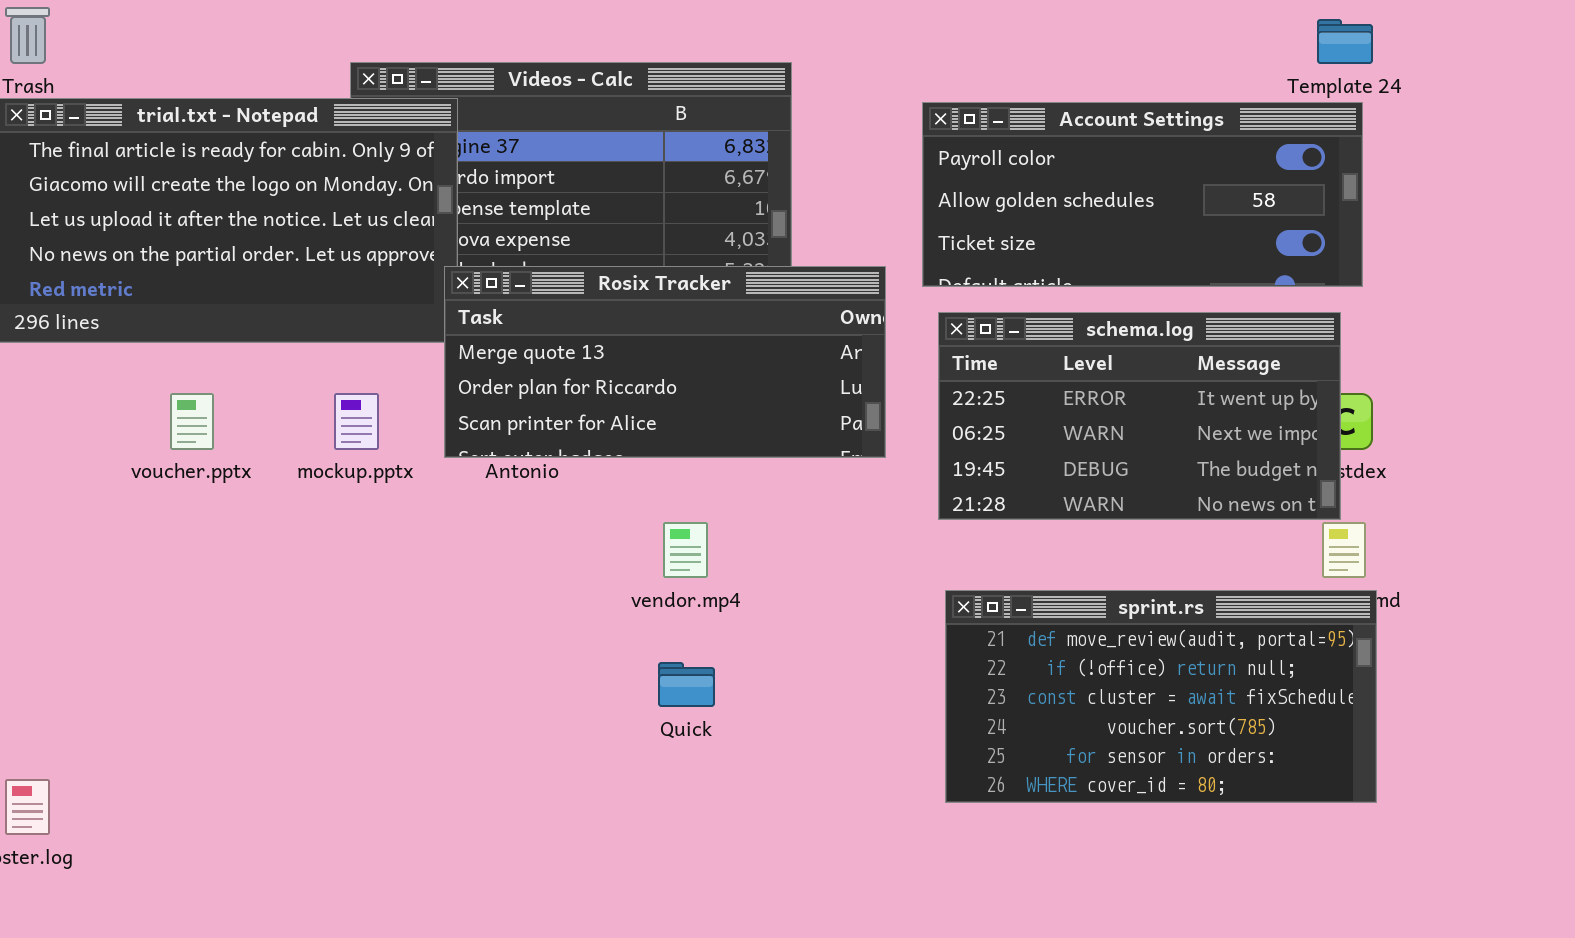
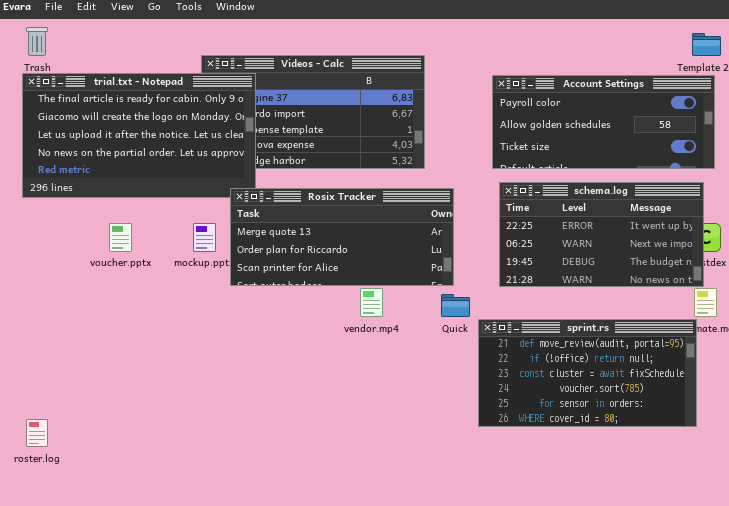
Rosix Tracker: [444,266,886,458] -> [230,188,454,286], moved
sprint.rs: [945,590,1377,803] -> [478,319,697,427], moved
Quick: [658,662,715,707] -> [441,294,470,317], moved

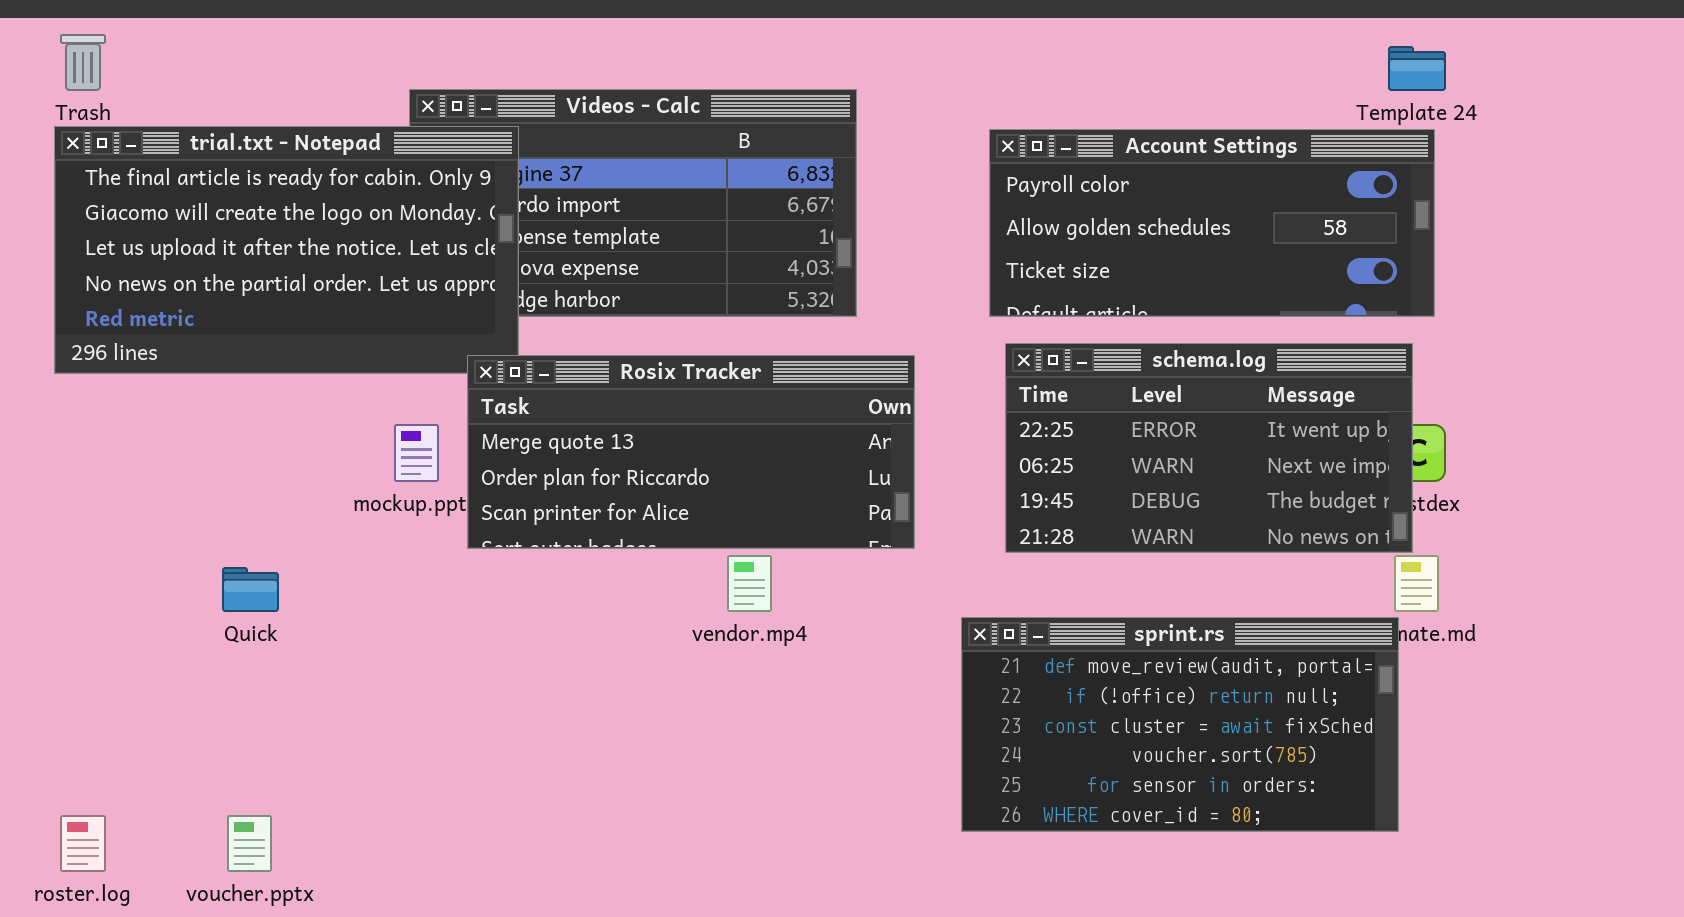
voucher.pptx: [109,223,132,252] -> [227,815,272,872], moved
Quick: [441,294,470,317] -> [222,567,279,612], moved

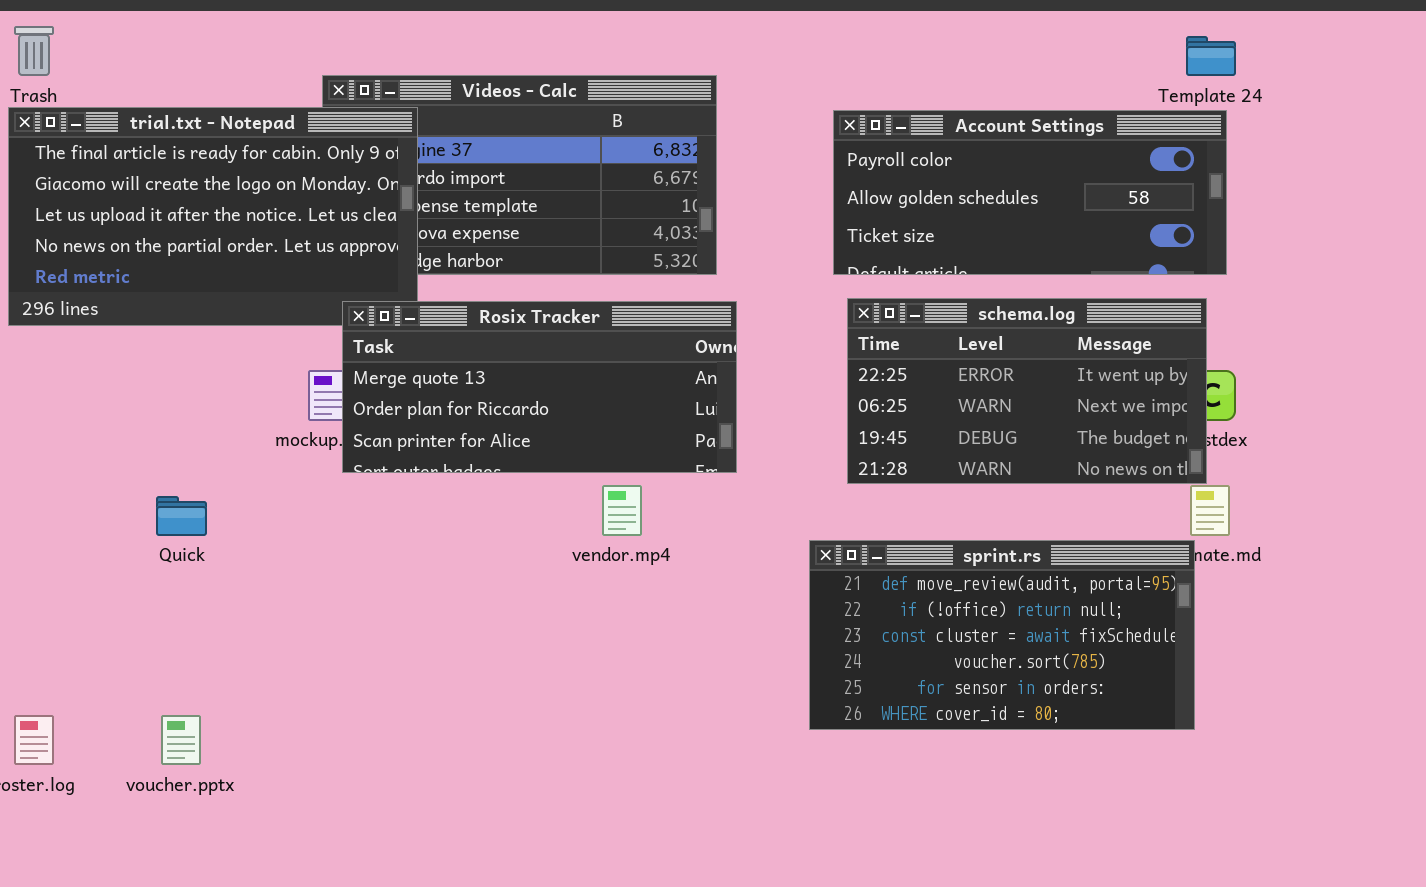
Rosix Tracker: [467,355,915,549] -> [342,301,737,473], moved

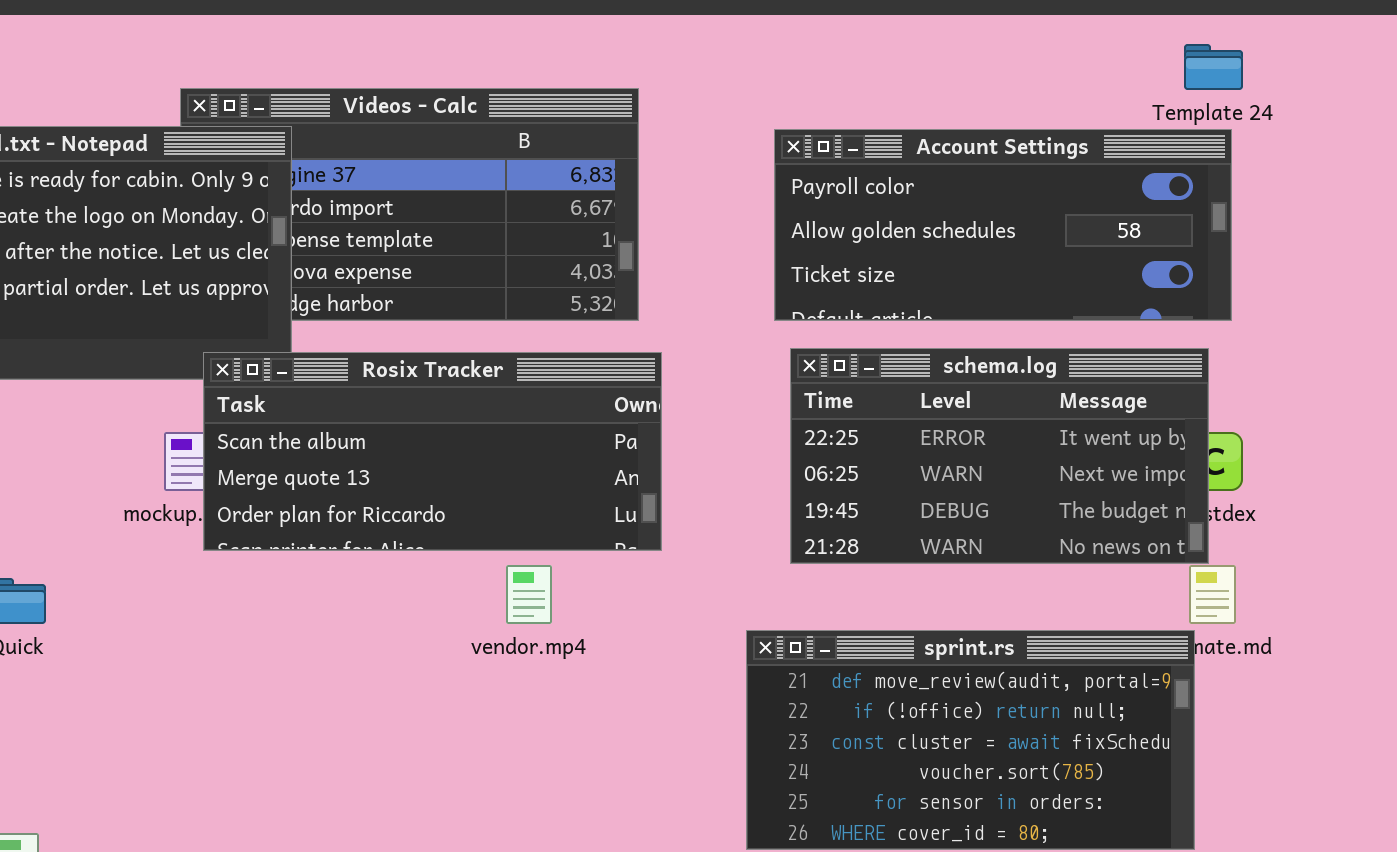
Rosix Tracker: [342,301,737,473] -> [203,352,662,551], scrolled up 1 row

